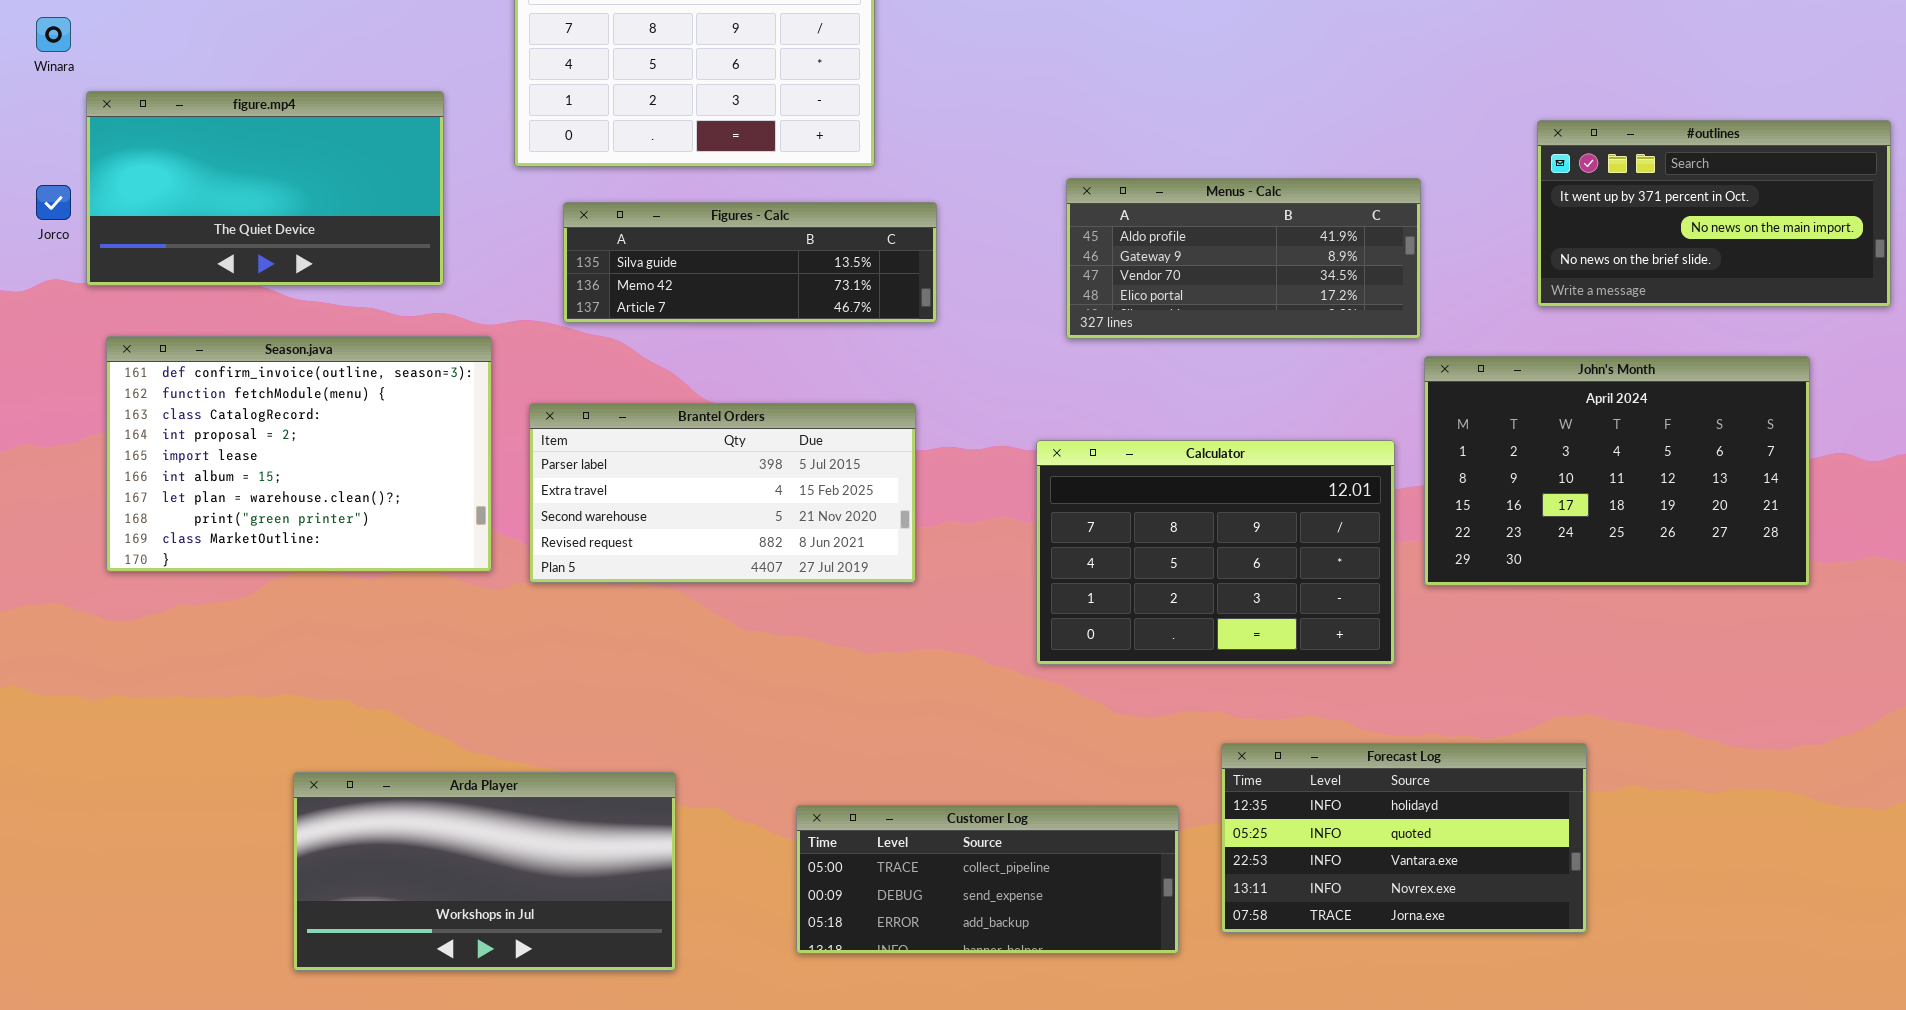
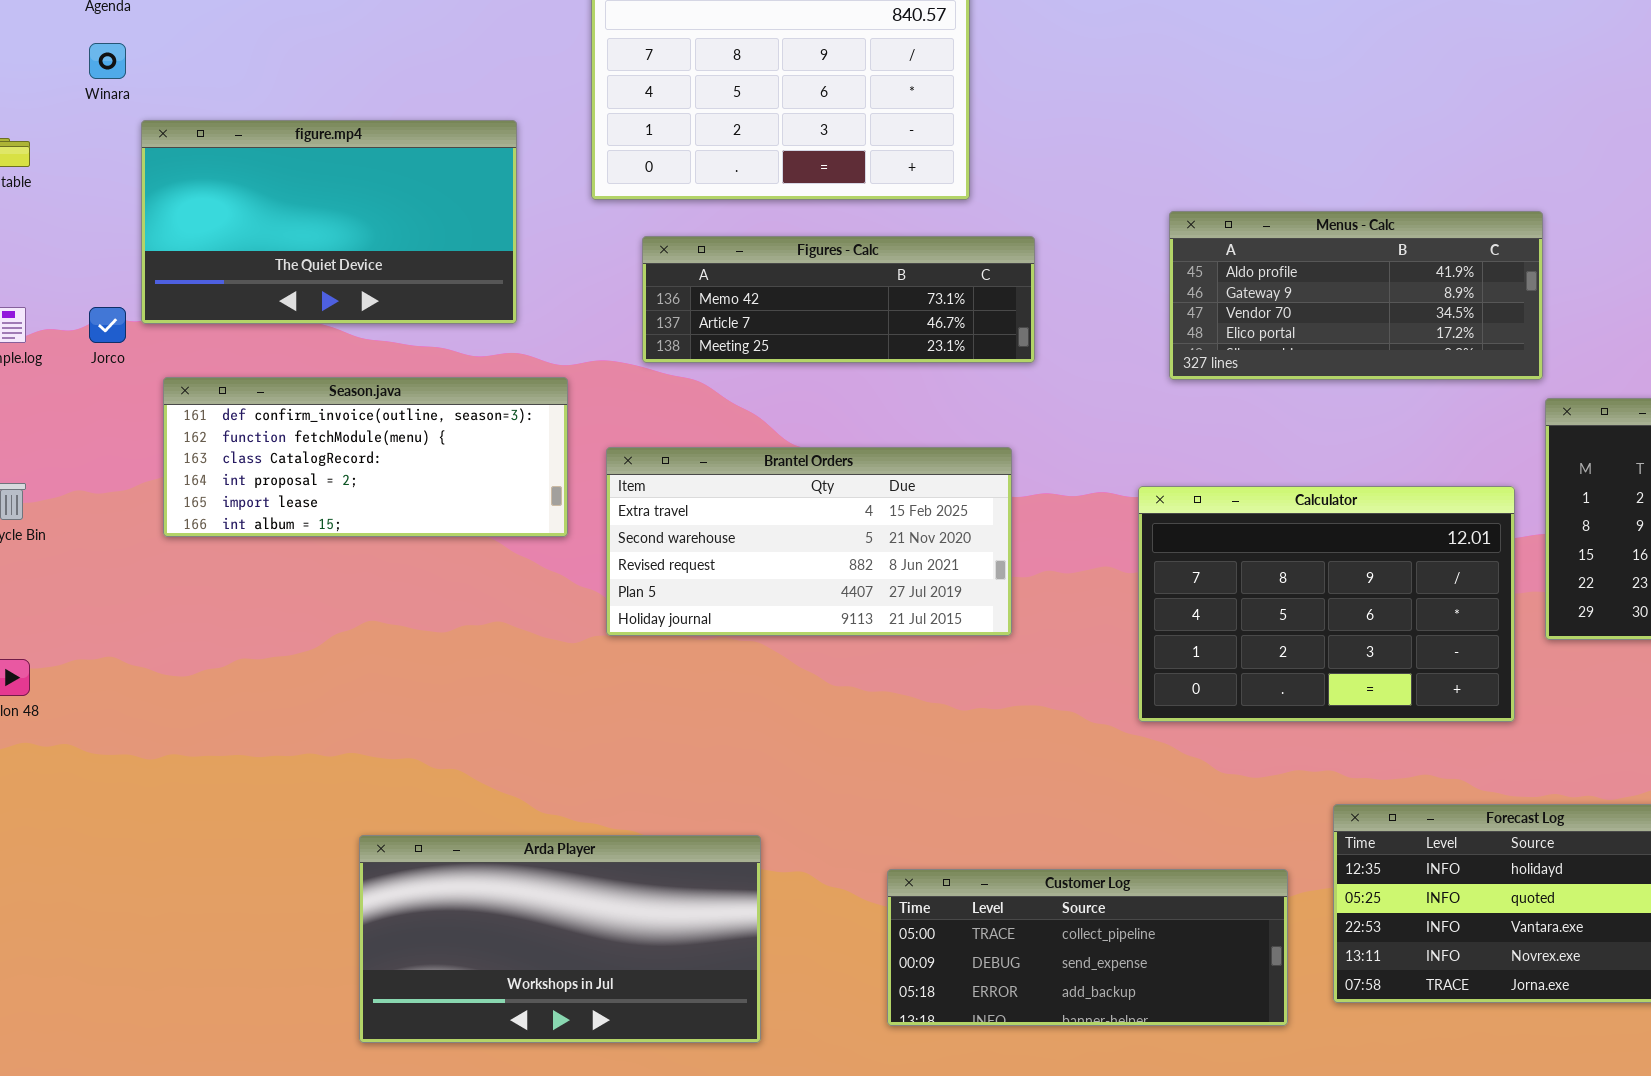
Jorco: [36,185,71,220] -> [89,307,126,343], moved
Figures - Calc: [563,202,937,323] -> [642,236,1035,363], scrolled down 1 row
Season.java: [106,336,492,572] -> [163,377,568,537], resized
Brantel Orders: [529,403,916,583] -> [606,447,1012,636], scrolled down 1 row

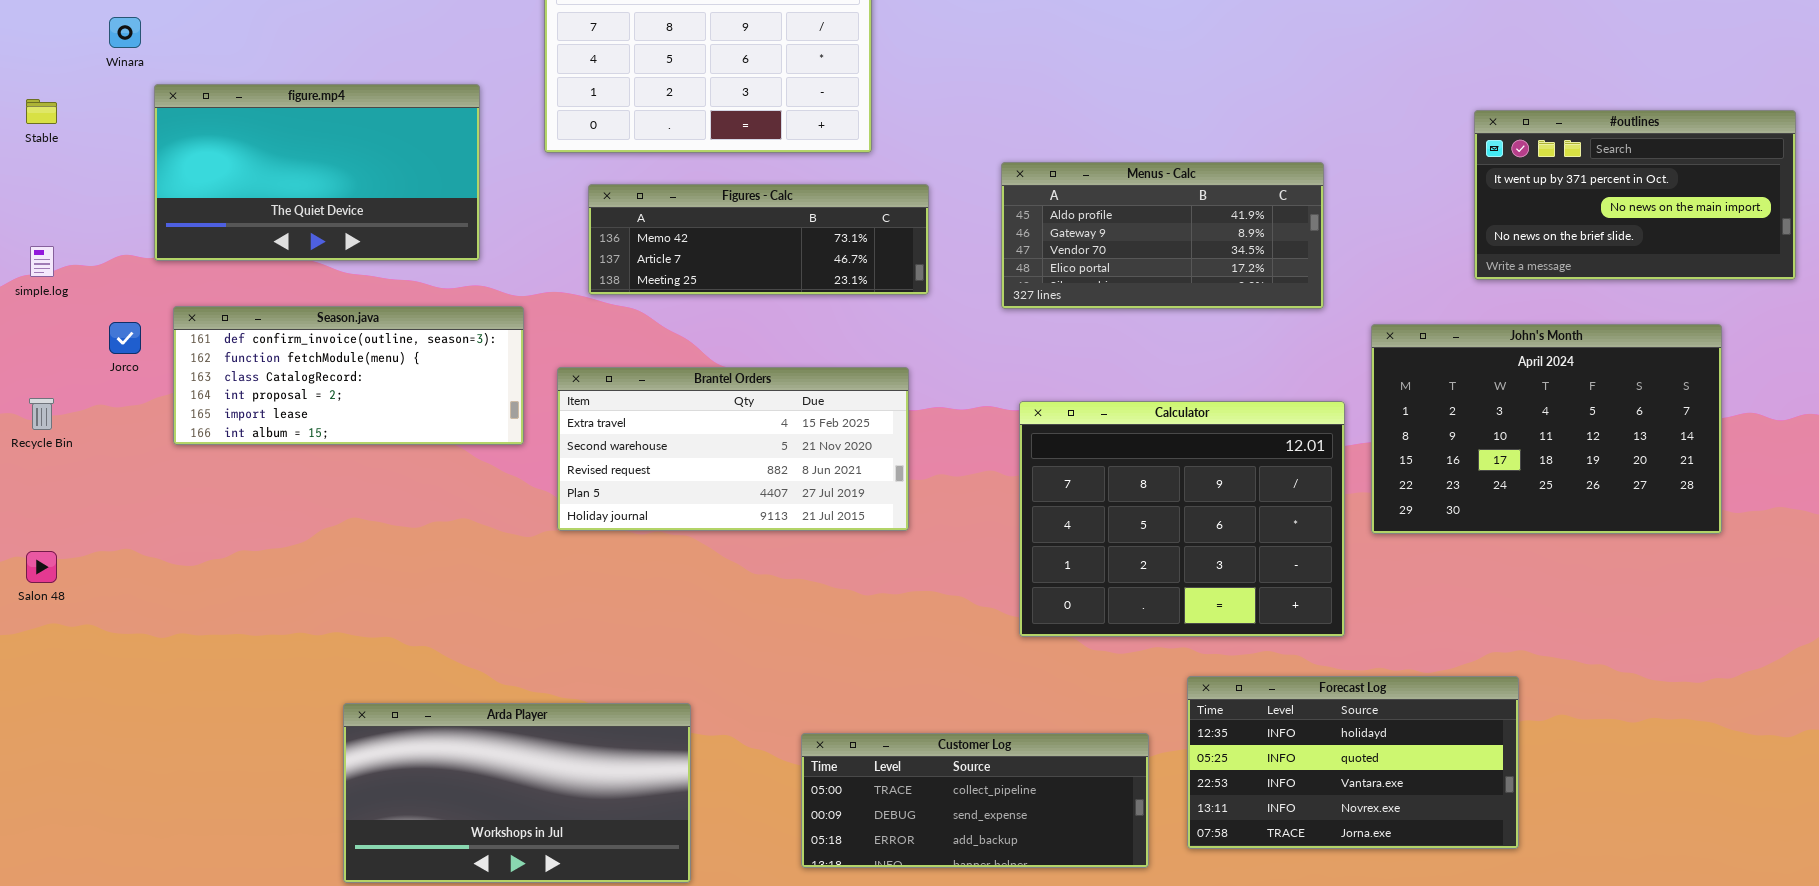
Menus - Calc: [1169,211,1543,380] -> [1001,162,1324,309], moved
Jorco: [89,307,126,343] -> [109,322,141,354], moved
Calculator: [1138,486,1515,722] -> [1019,401,1345,637], resized

